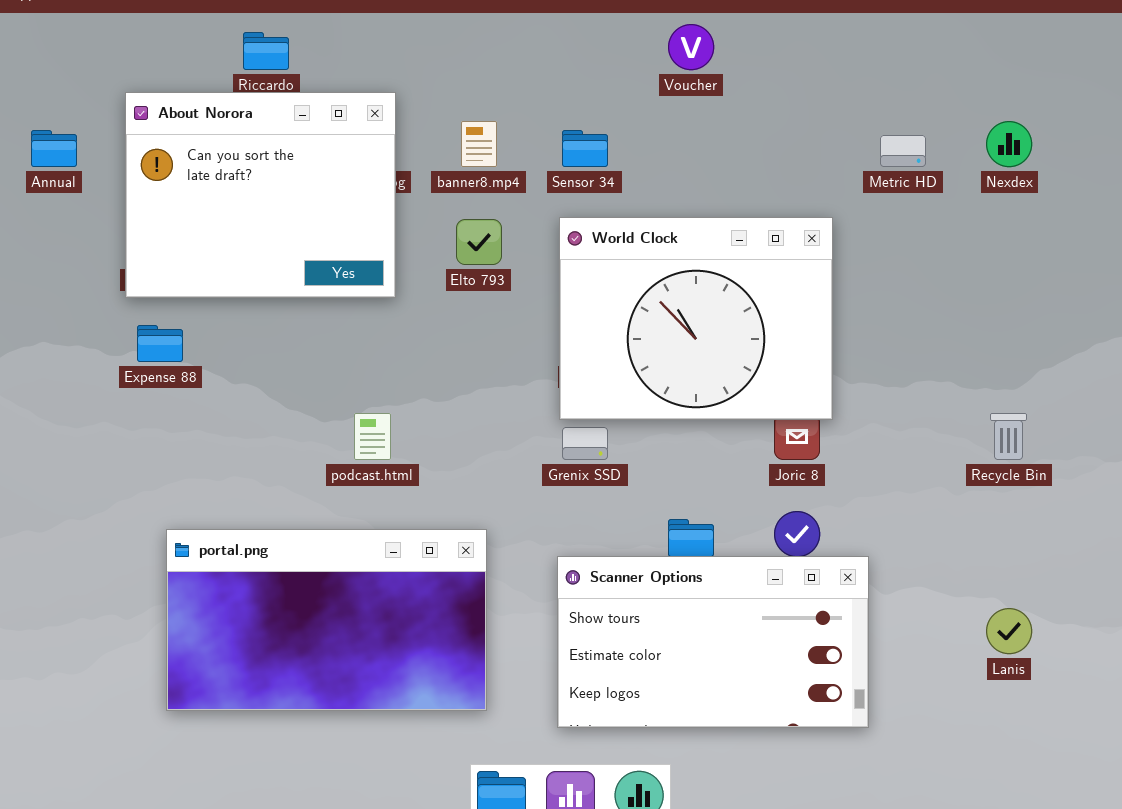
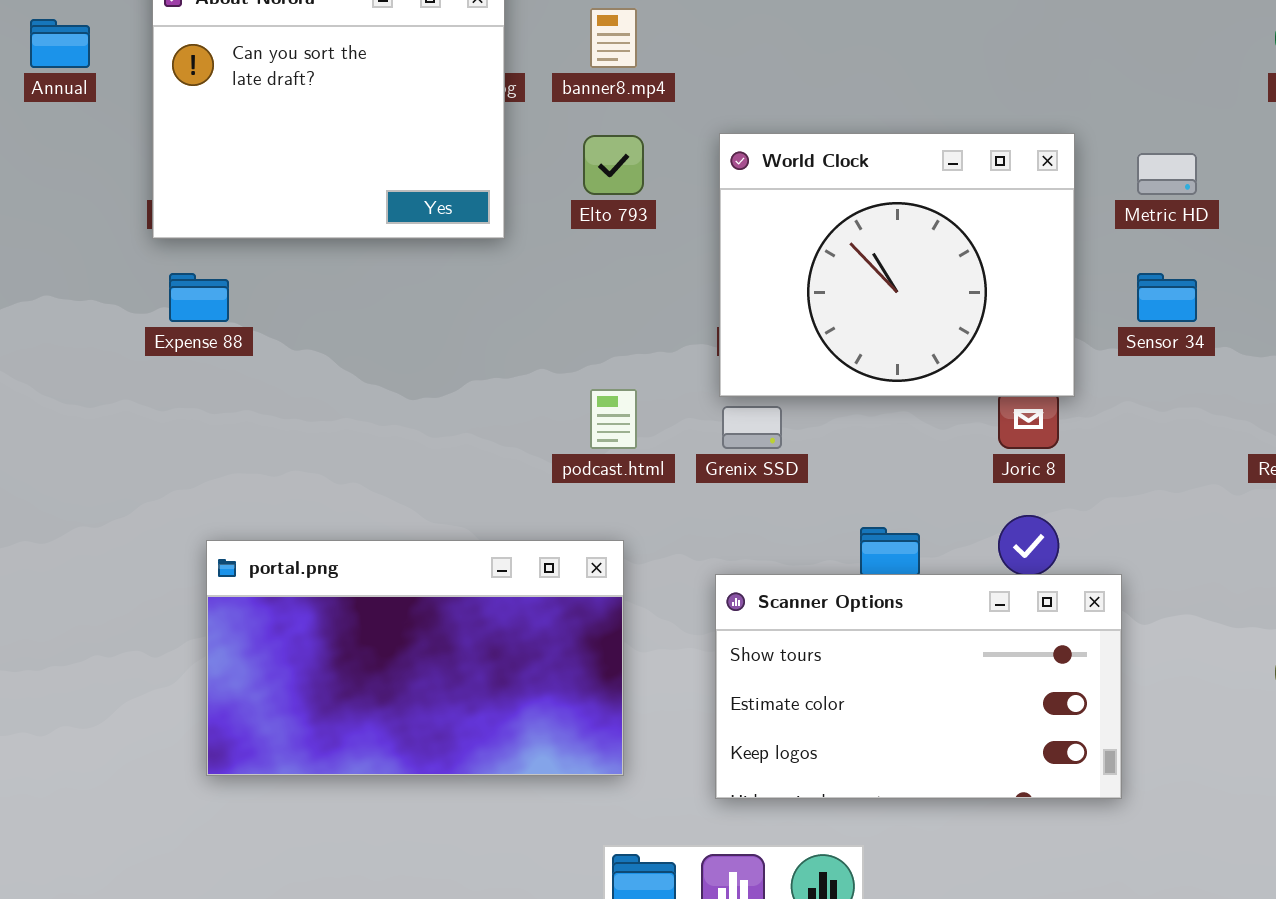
Sensor 34: [562,130,608,167] -> [1137,273,1197,322], moved
Metric HD: [880,135,926,167] -> [1137,153,1197,195], moved
podcast.html: [354,413,391,460] -> [590,389,637,449], moved

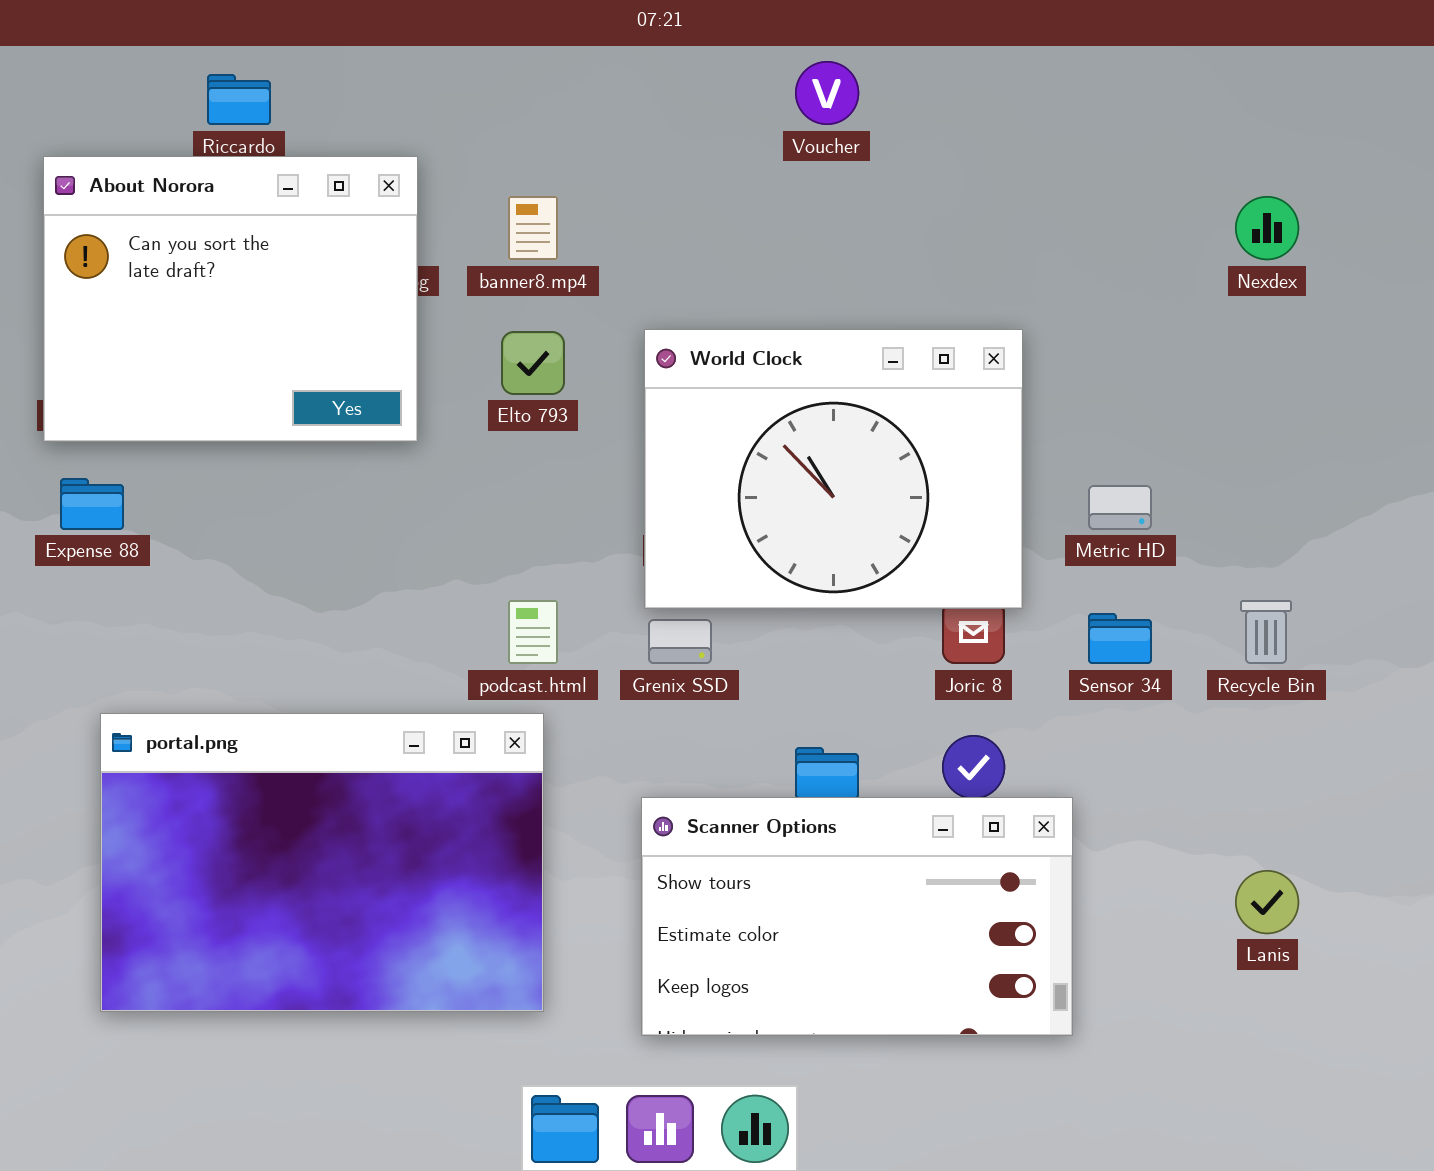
Metric HD: [1137,153,1197,195] -> [1088,485,1152,530], moved
Sensor 34: [1137,273,1197,322] -> [1088,613,1152,664], moved
portal.png: [206,540,624,776] -> [100,713,544,1012], resized

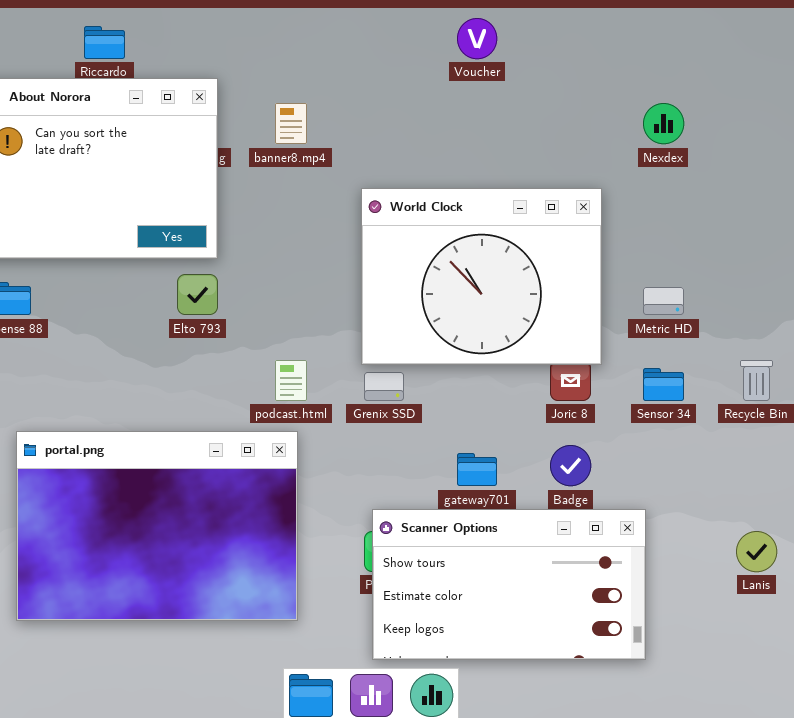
Nexdex: [1235,196,1299,260] -> [643,103,684,144], moved
Elto 793: [501,331,565,395] -> [177,274,218,315], moved
Scanner Options: [641,797,1073,1036] -> [372,509,646,660], moved

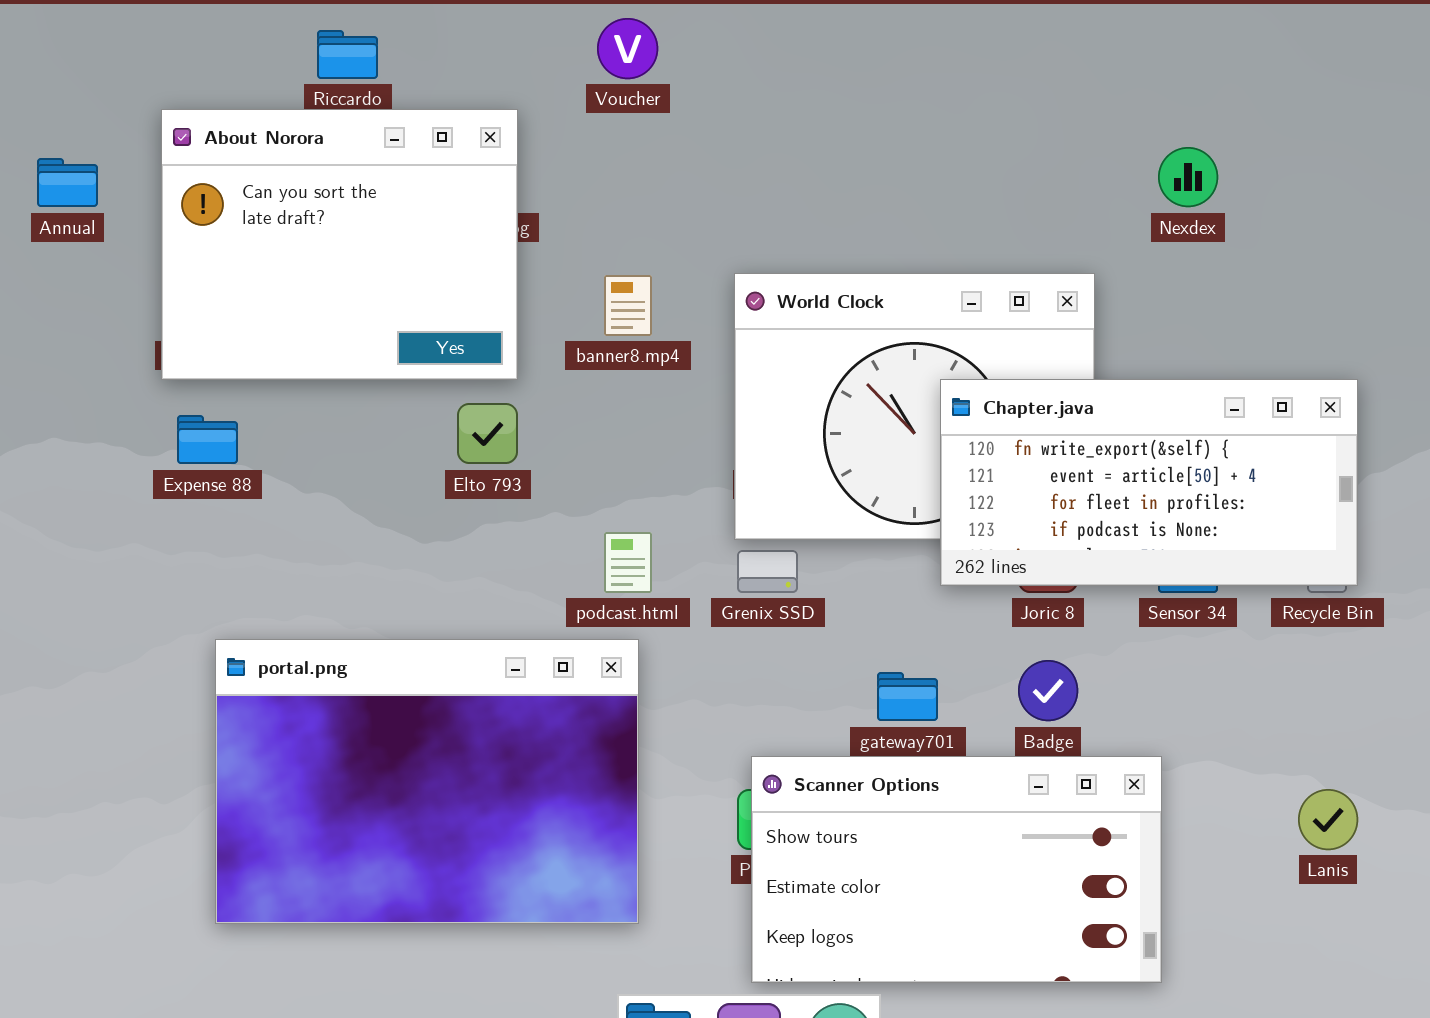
Voucher: [457,18,497,59] -> [597,18,658,79], moved
banner8.mp4: [275,103,307,144] -> [604,275,652,336], moved
Chapter.java: none -> [940,379,1358,586], opened

